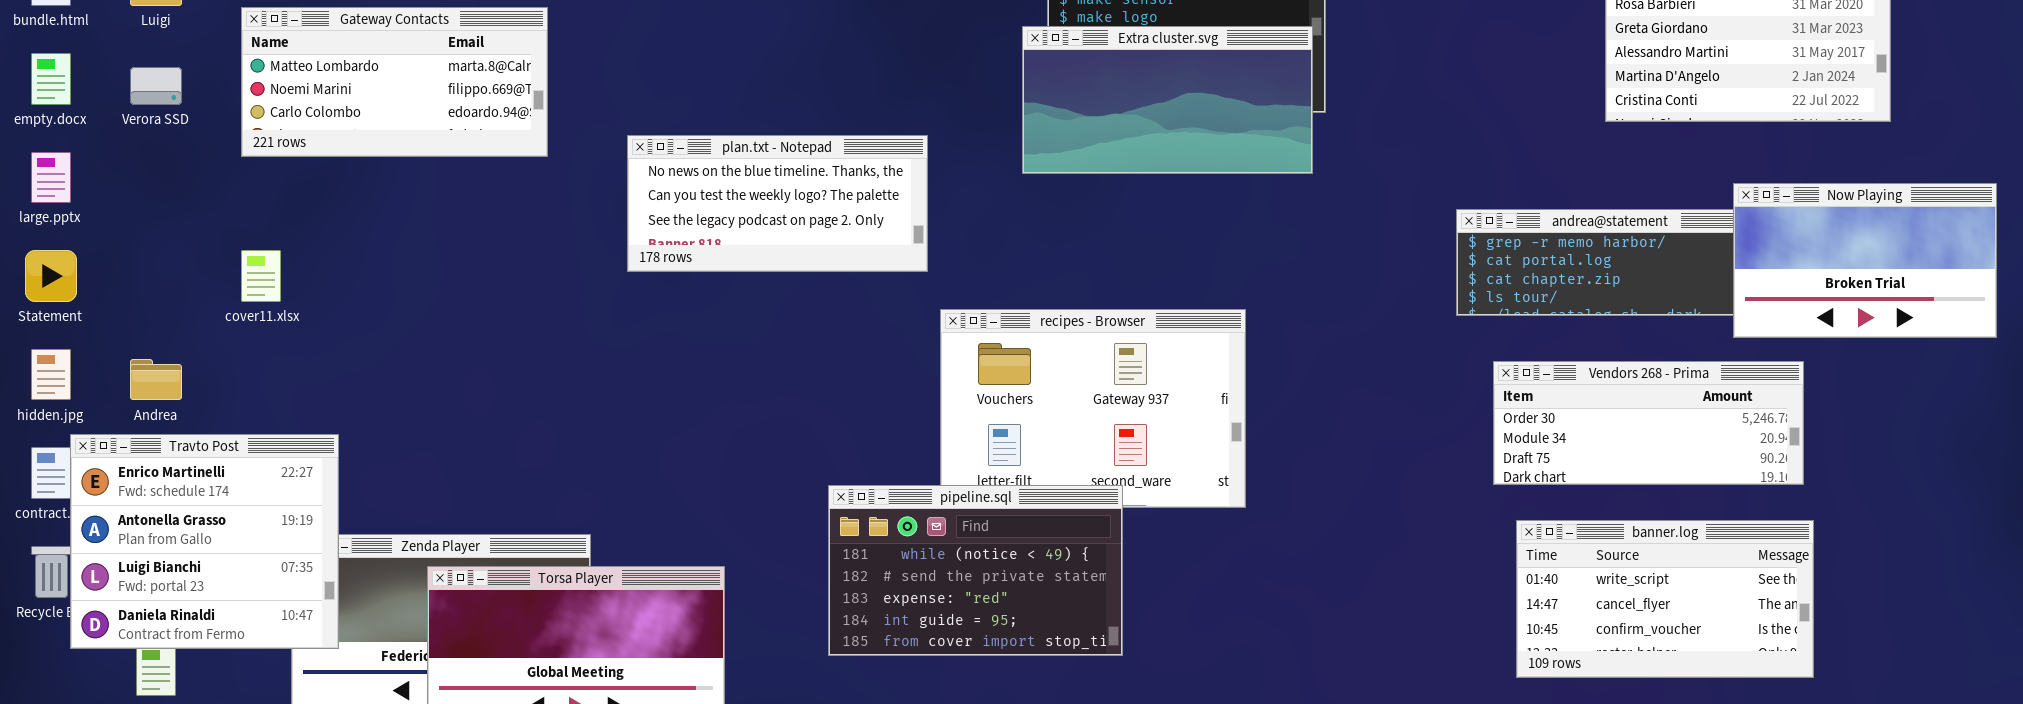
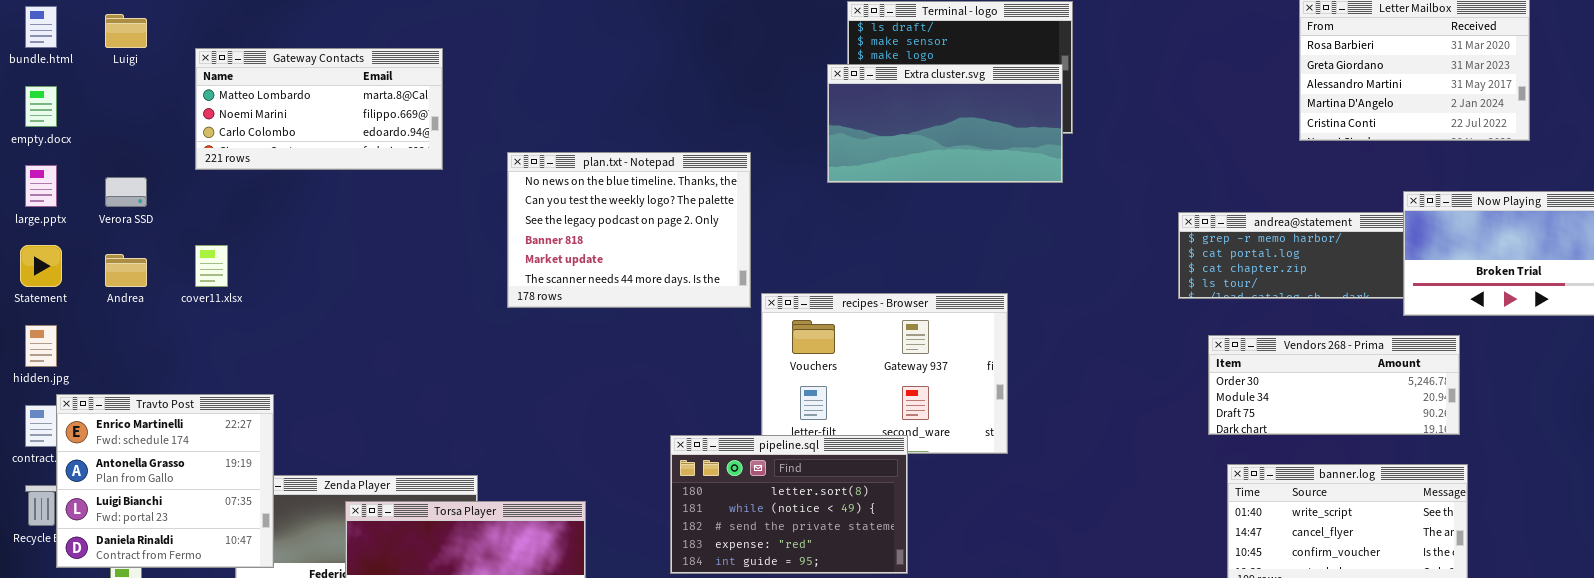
Verora SSD: [130,67,182,105] -> [105,177,147,207], moved
plan.txt - Notepad: [627,135,928,272] -> [507,152,751,308], resized
Andrea: [130,359,182,400] -> [105,254,147,287], moved
pipeline.sql: [828,485,1123,656] -> [670,435,908,574], scrolled up 1 row

